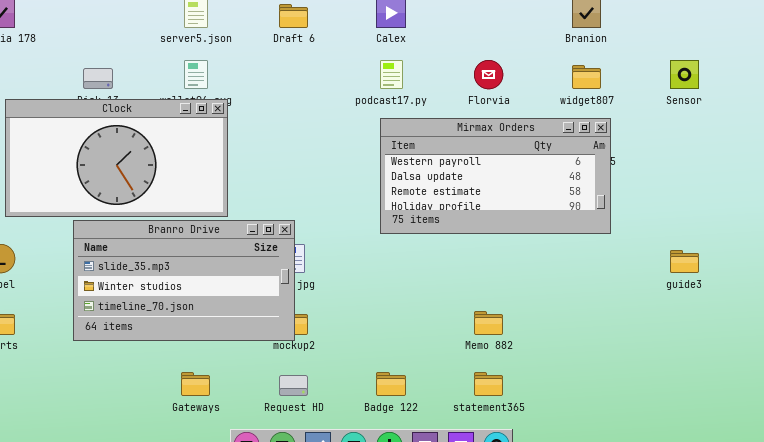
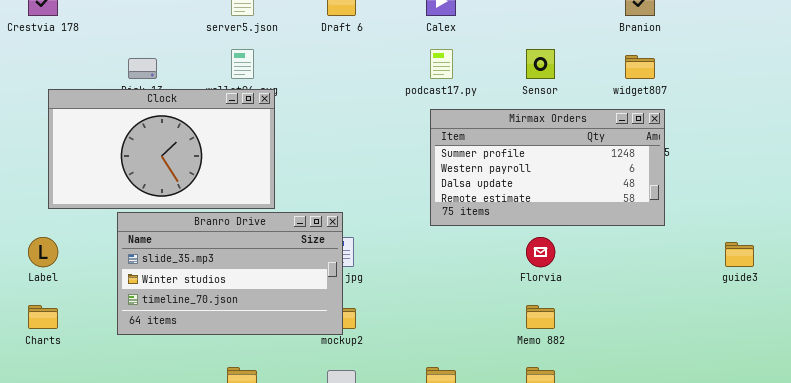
Florvia: [474,60,503,89] -> [526,237,555,267], moved
Sensor: [670,60,699,89] -> [526,49,555,79], moved
Mirmax Orders: [380,118,611,234] -> [430,109,665,226], scrolled up 1 row

